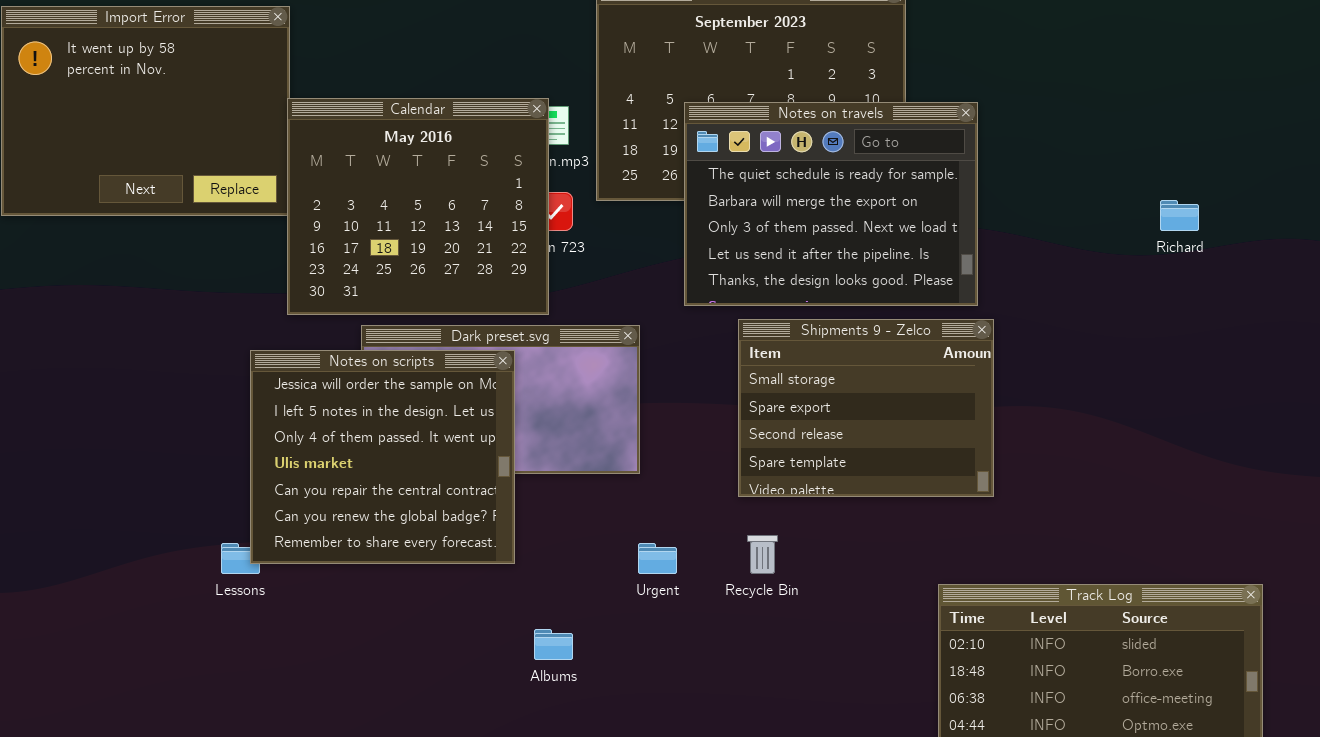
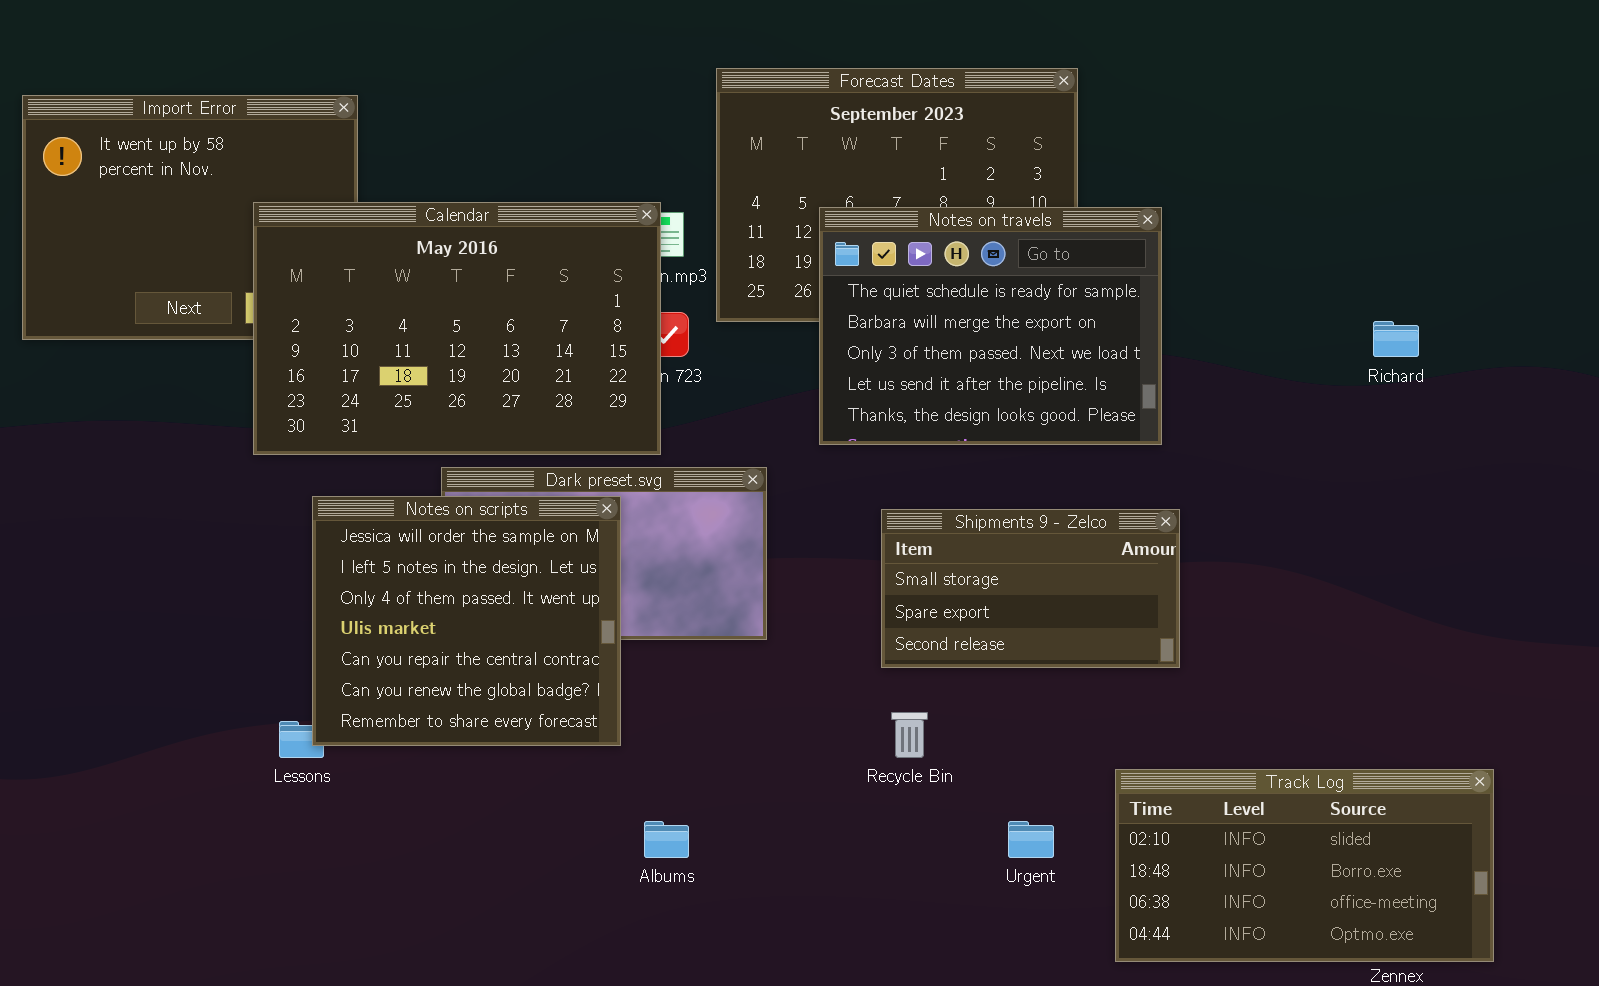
Calendar: [287,98,549,315] -> [253,202,661,455], resized
Shipments 9 - Zelco: [738,319,994,497] -> [881,509,1180,668], resized
Urgent: [638,543,677,574] -> [1008,821,1054,858], moved

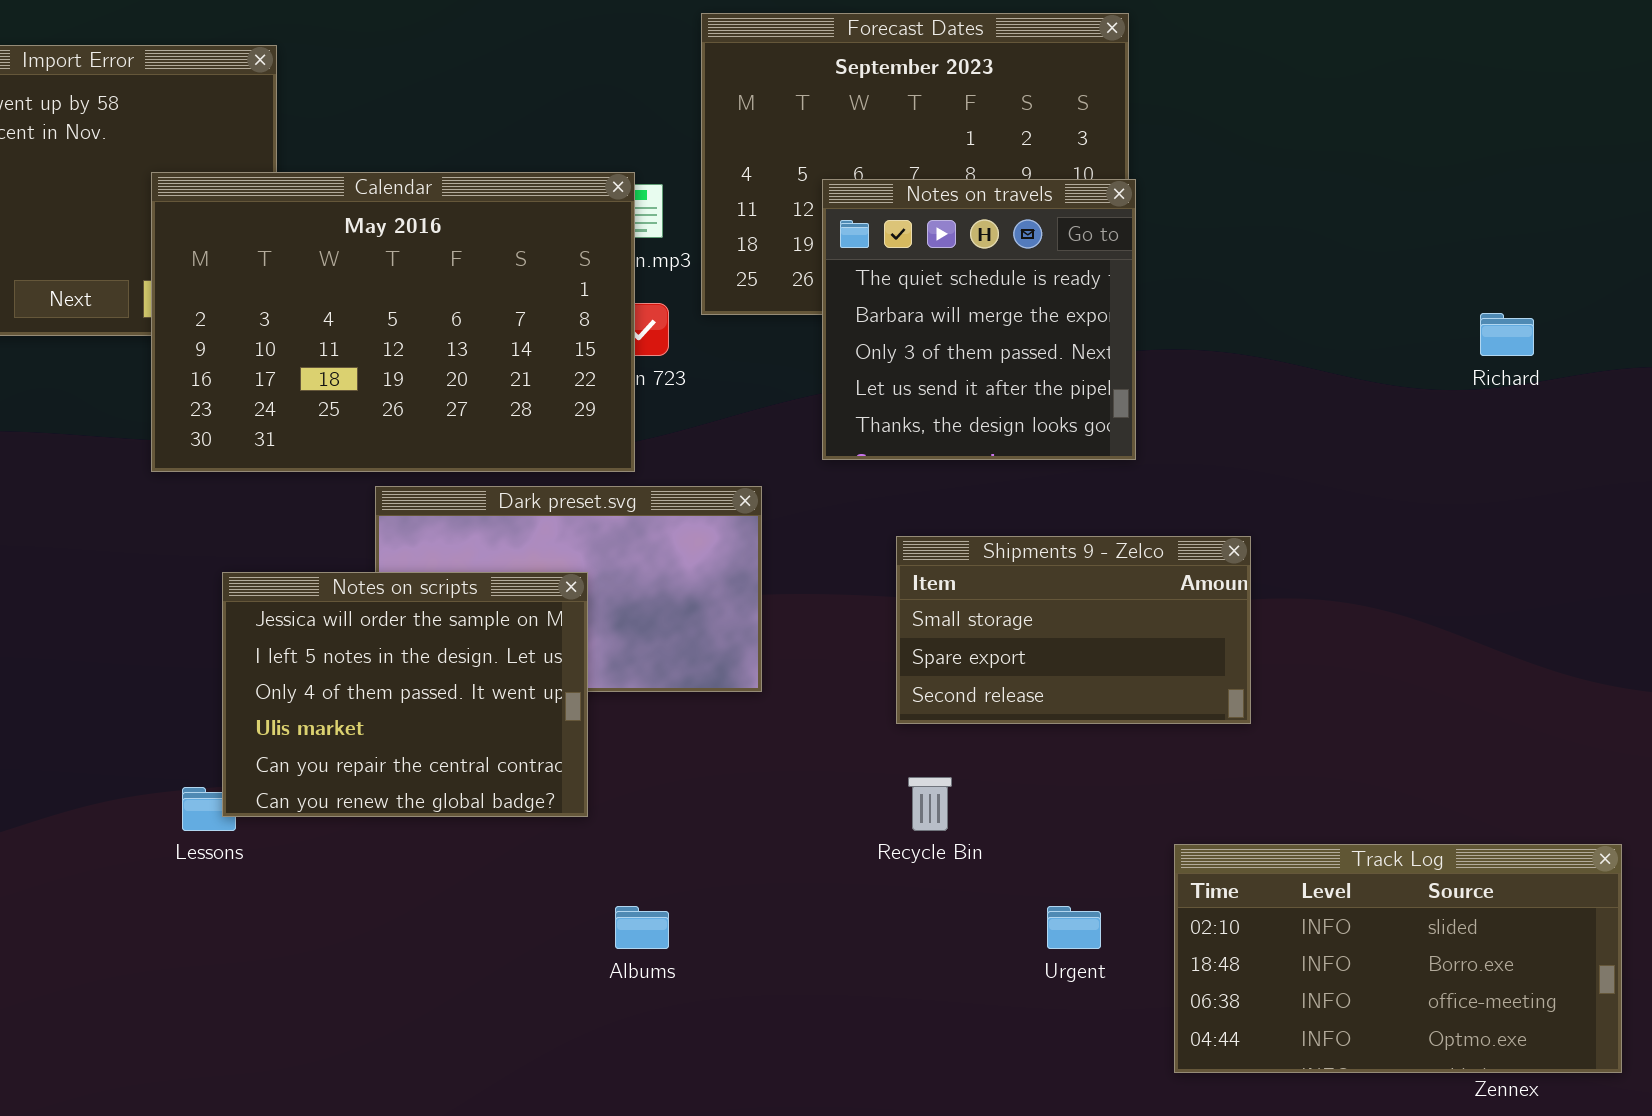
Notes on travels: [819,207,1162,445] -> [822,179,1136,460], resized
Notes on scripts: [312,496,621,746] -> [222,572,588,817], resized

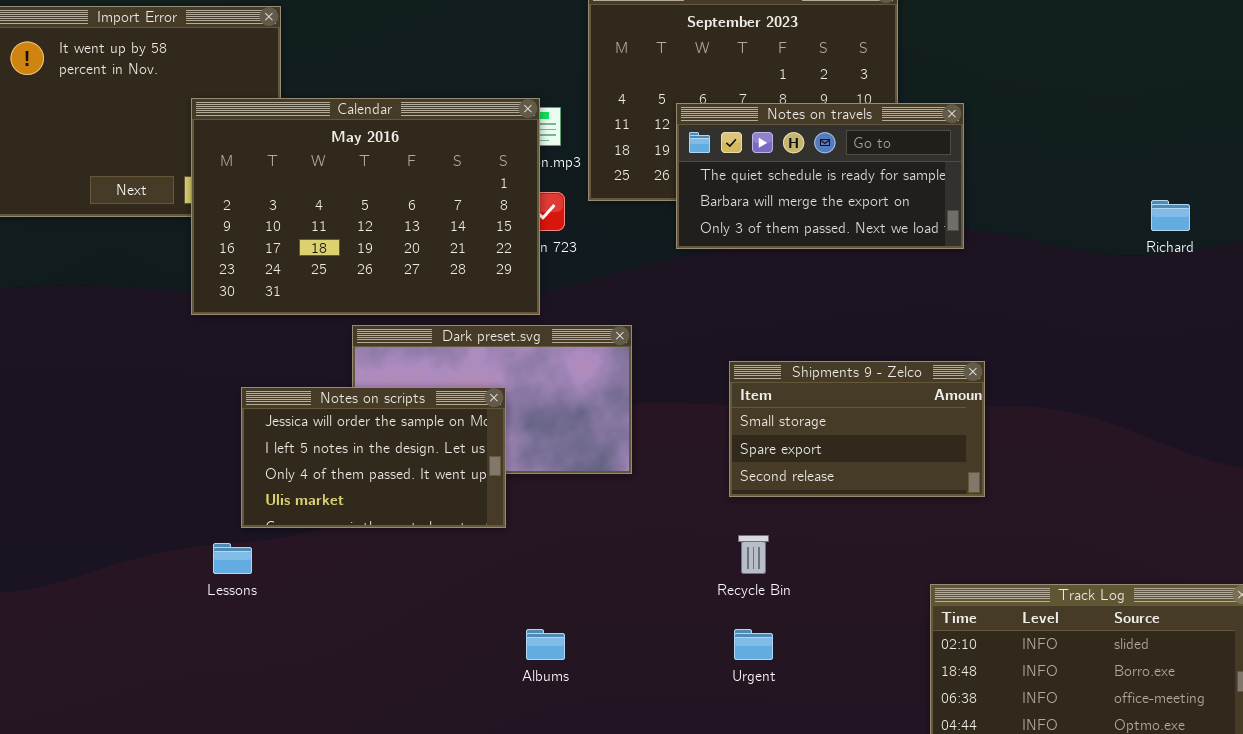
Notes on travels: [822,179,1136,460] -> [676,103,964,249], resized
Notes on scripts: [222,572,588,817] -> [241,387,506,528], resized
Urgent: [1047,906,1101,949] -> [734,629,773,660], moved

